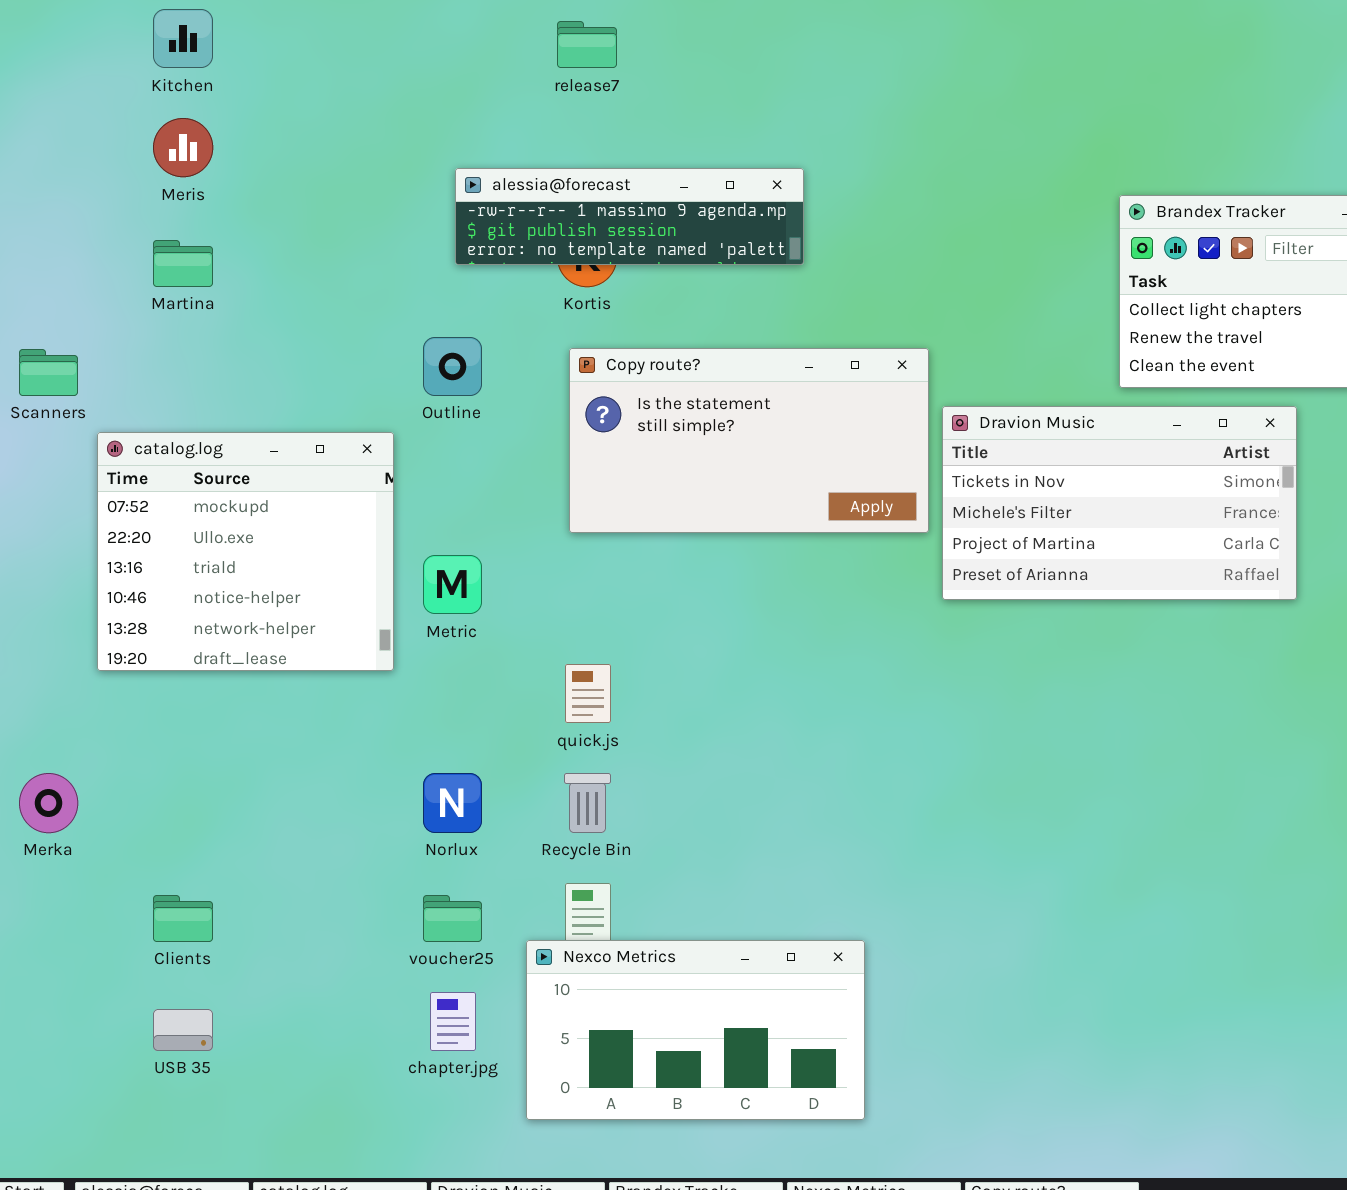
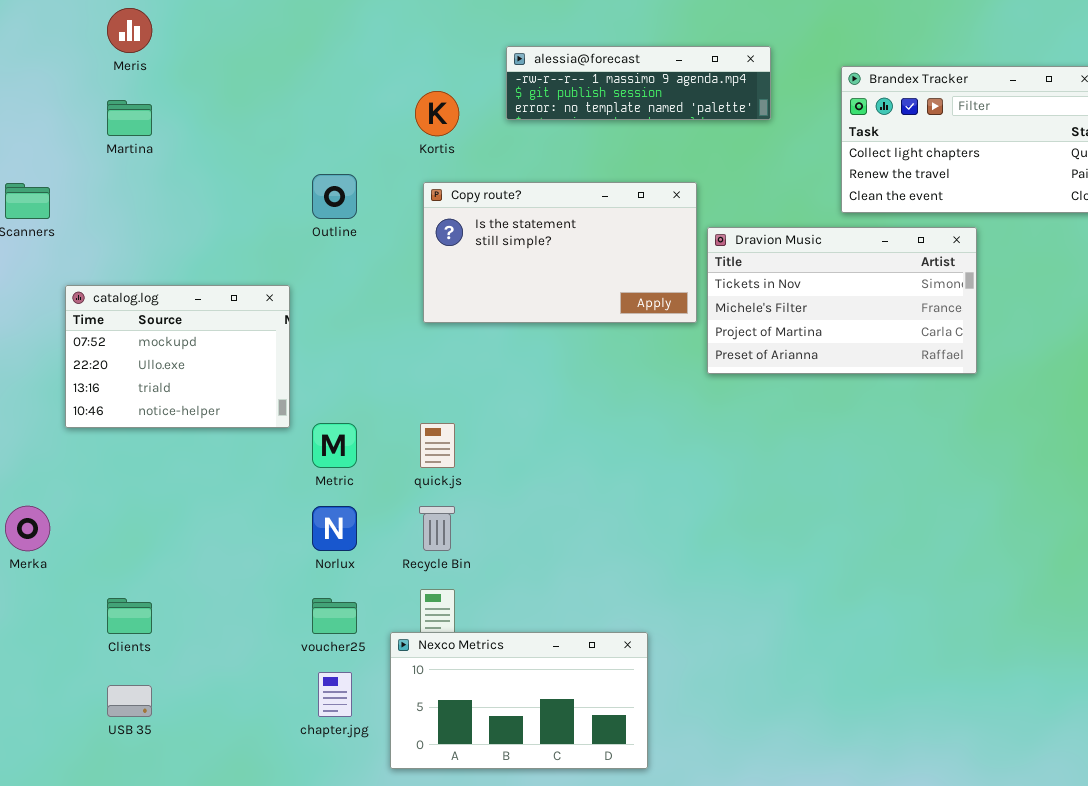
alessia@forecast: [455,168,804,265] -> [506,46,771,120], moved
catalog.log: [97,432,394,671] -> [65,285,290,428], resized
Metric: [423,555,482,614] -> [312,423,357,468], moved

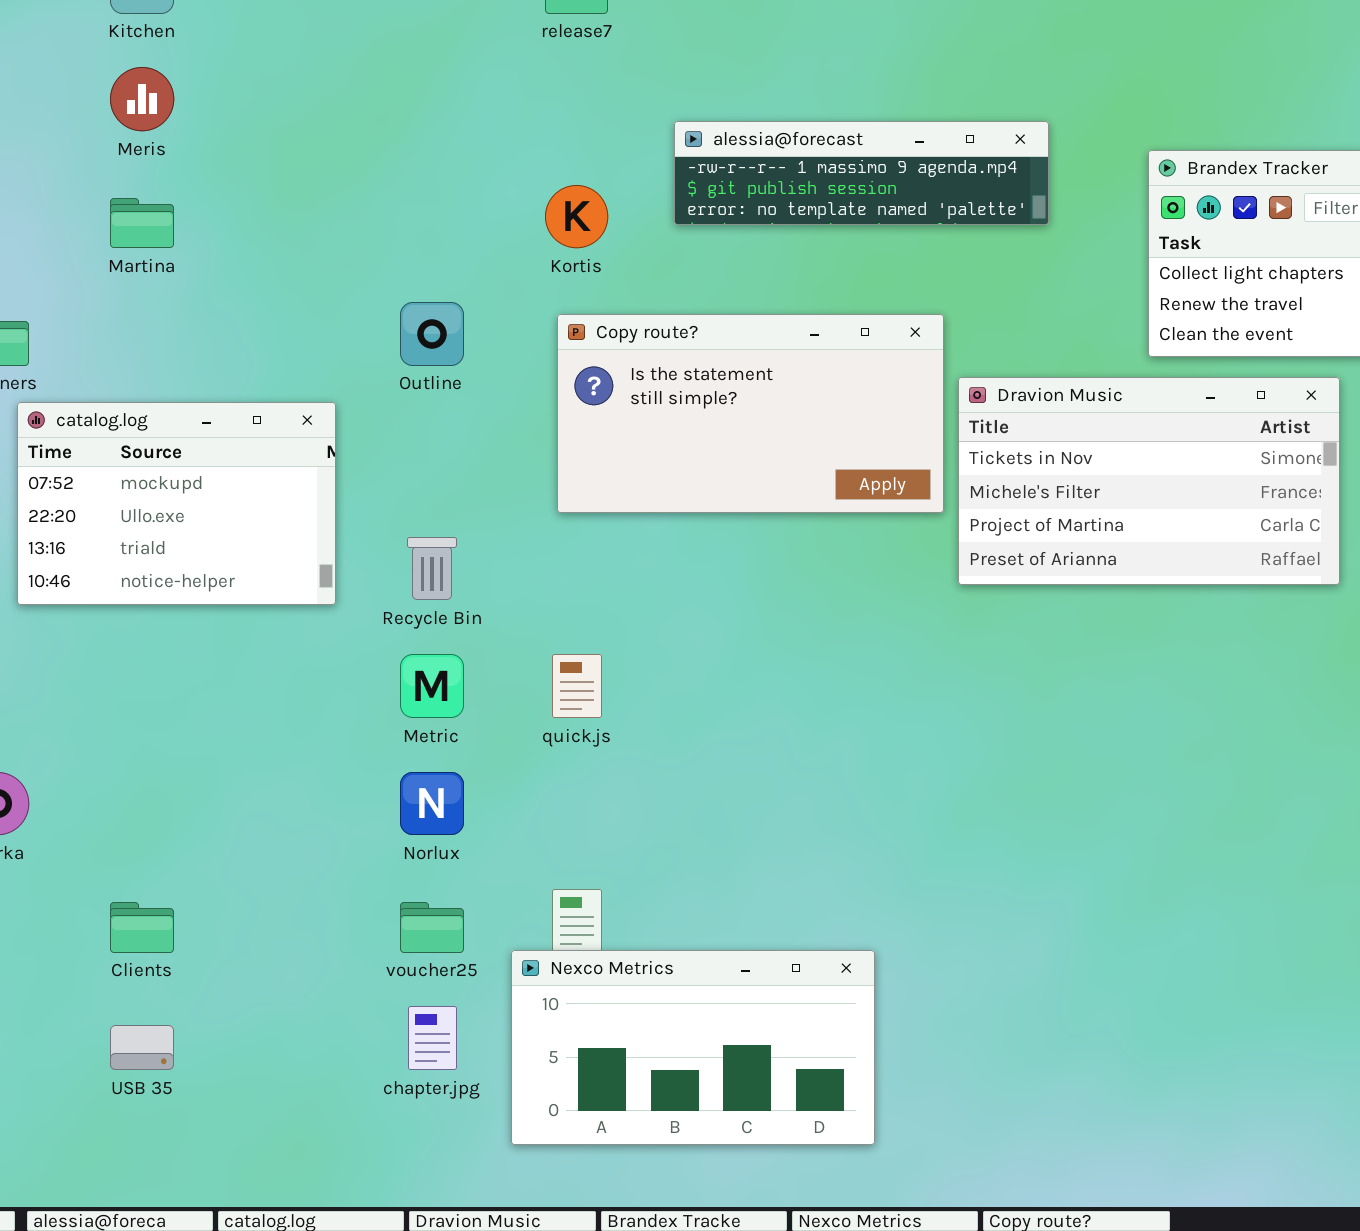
catalog.log: [65,285,290,428] -> [17,402,336,605], moved
Recycle Bin: [419,506,455,551] -> [407,537,457,600], moved

